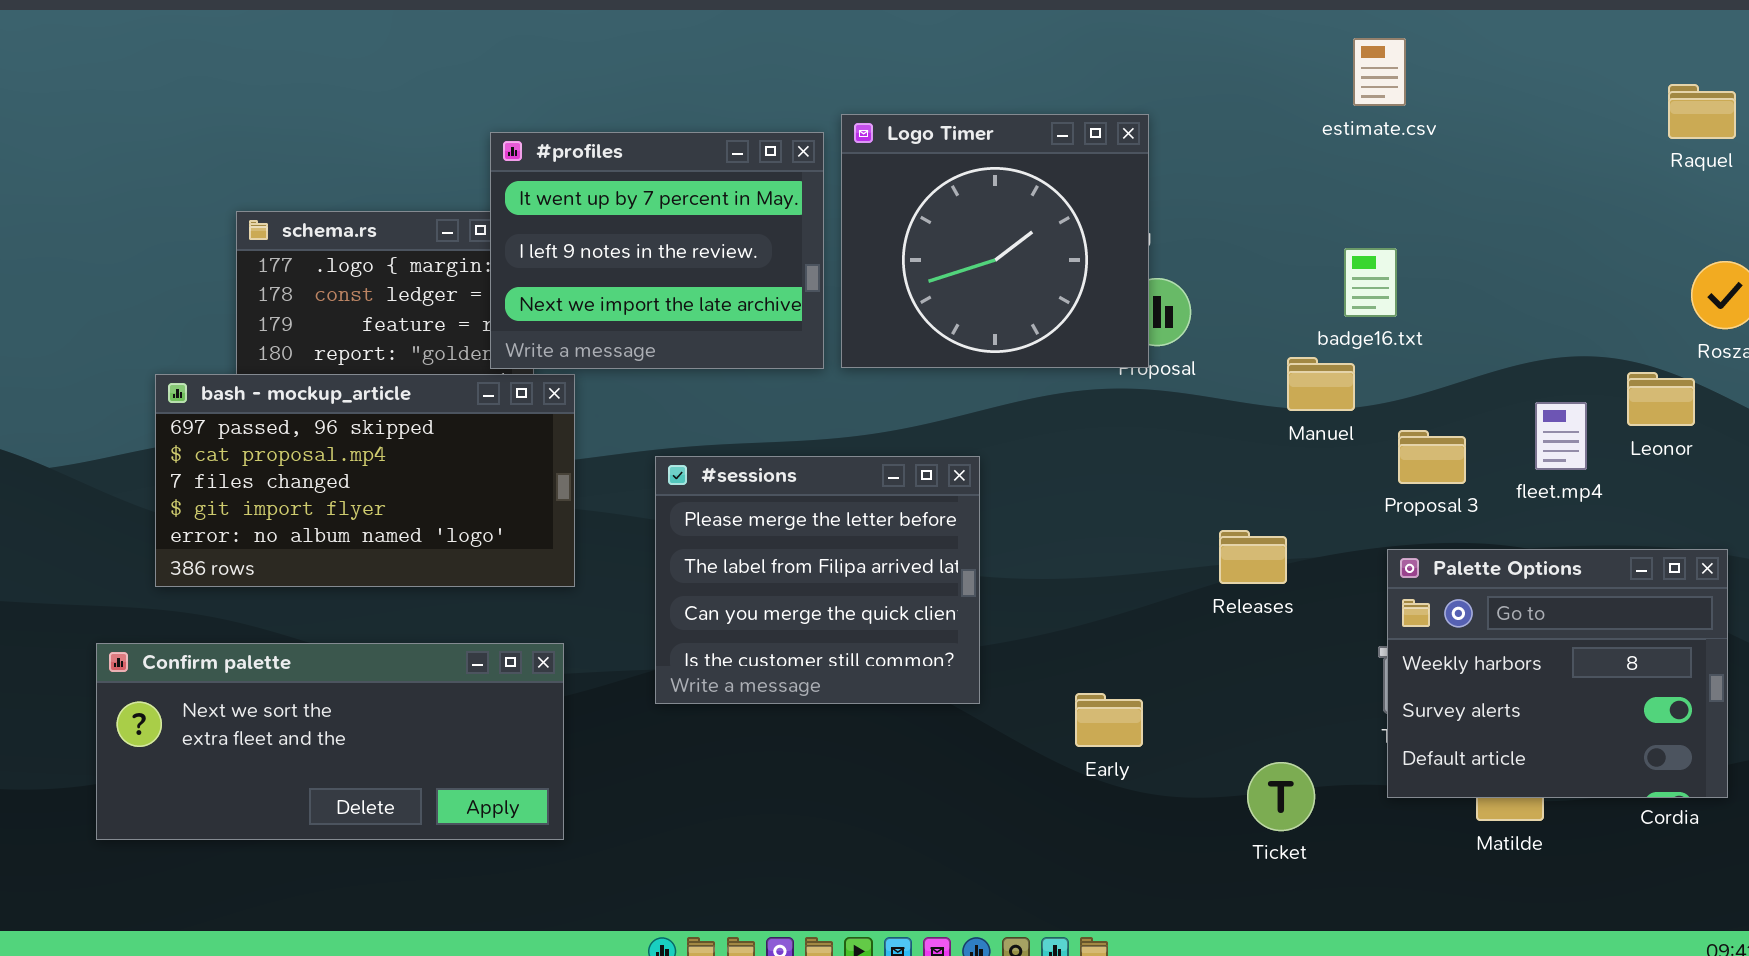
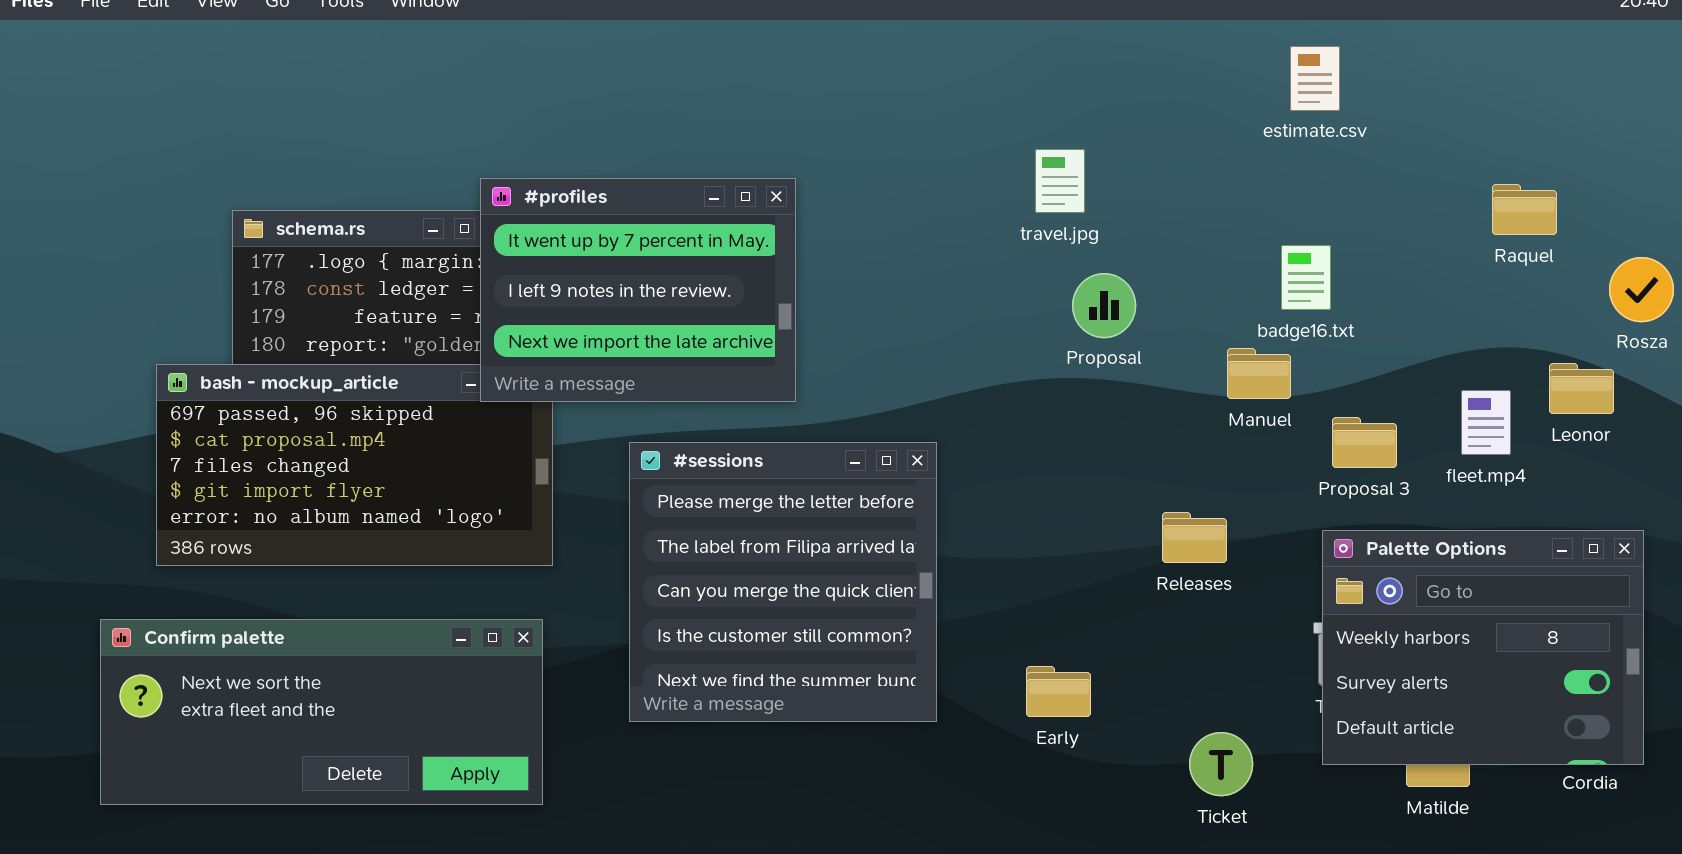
Raquel: [1668,84,1736,139] -> [1492,184,1557,235], moved
Logo Timer: [841,114,1149,368] -> none, closed
#profiles: [490,132,824,369] -> [480,178,796,402], moved
#sessions: [655,456,980,704] -> [629,442,937,722], resized

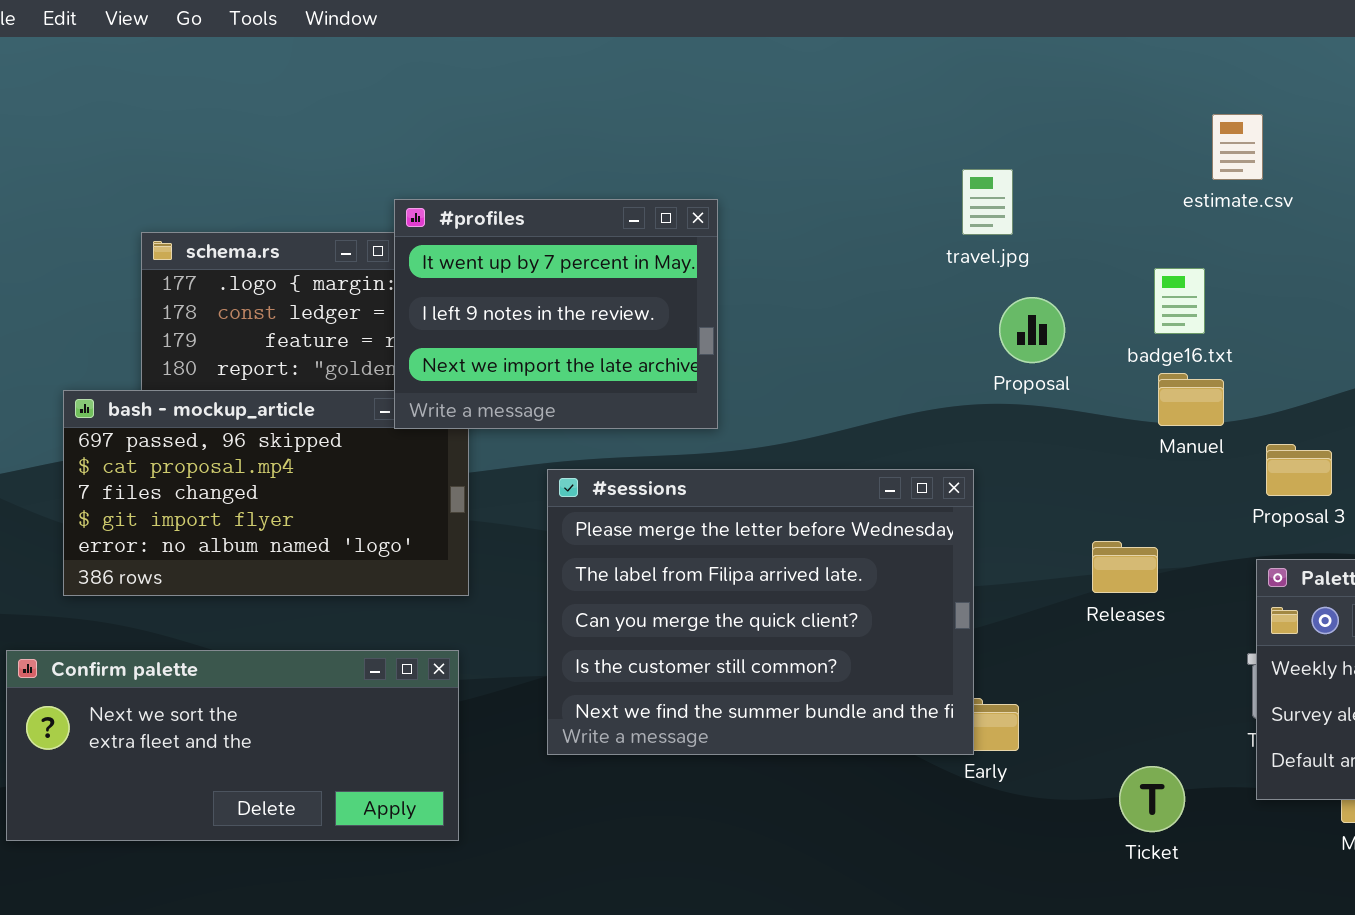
estimate.csv: [1290,46,1340,111] -> [1212,114,1263,180], moved
badge16.txt: [1281,245,1331,310] -> [1154,268,1205,334], moved
#sessions: [629,442,937,722] -> [547,469,974,755], resized

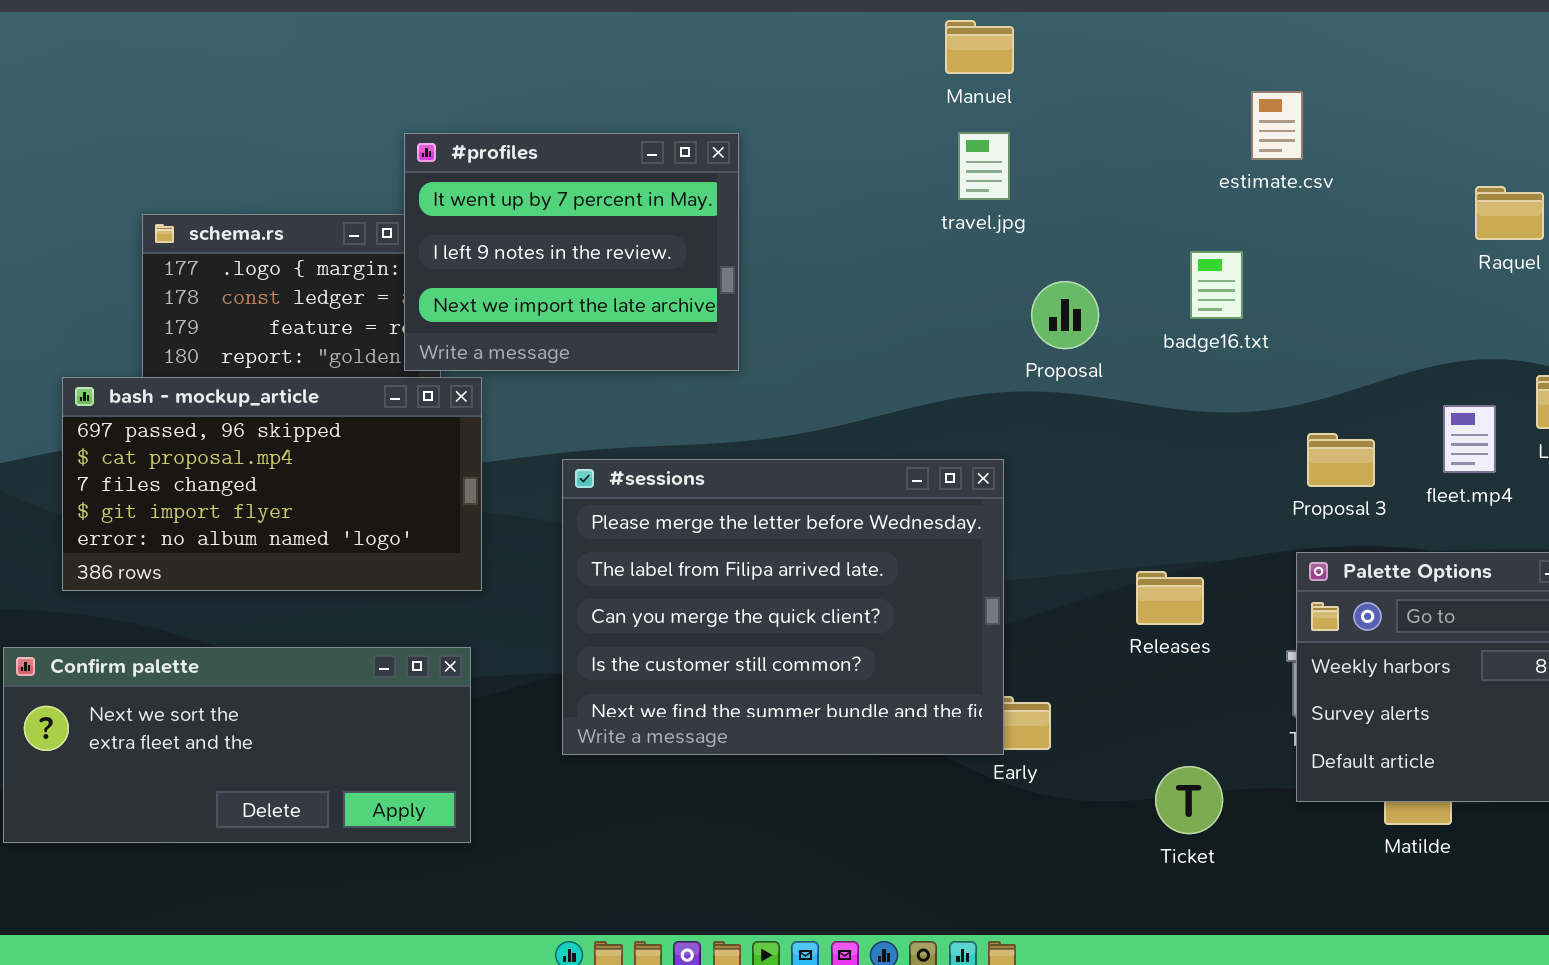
travel.jpg: [962,169,1013,235] -> [958,132,1010,200], moved
#profiles: [394,199,718,429] -> [404,133,739,371], moved
Manuel: [1158,373,1224,426] -> [945,20,1014,74], moved
Releases: [1092,541,1158,593] -> [1136,571,1204,625], moved

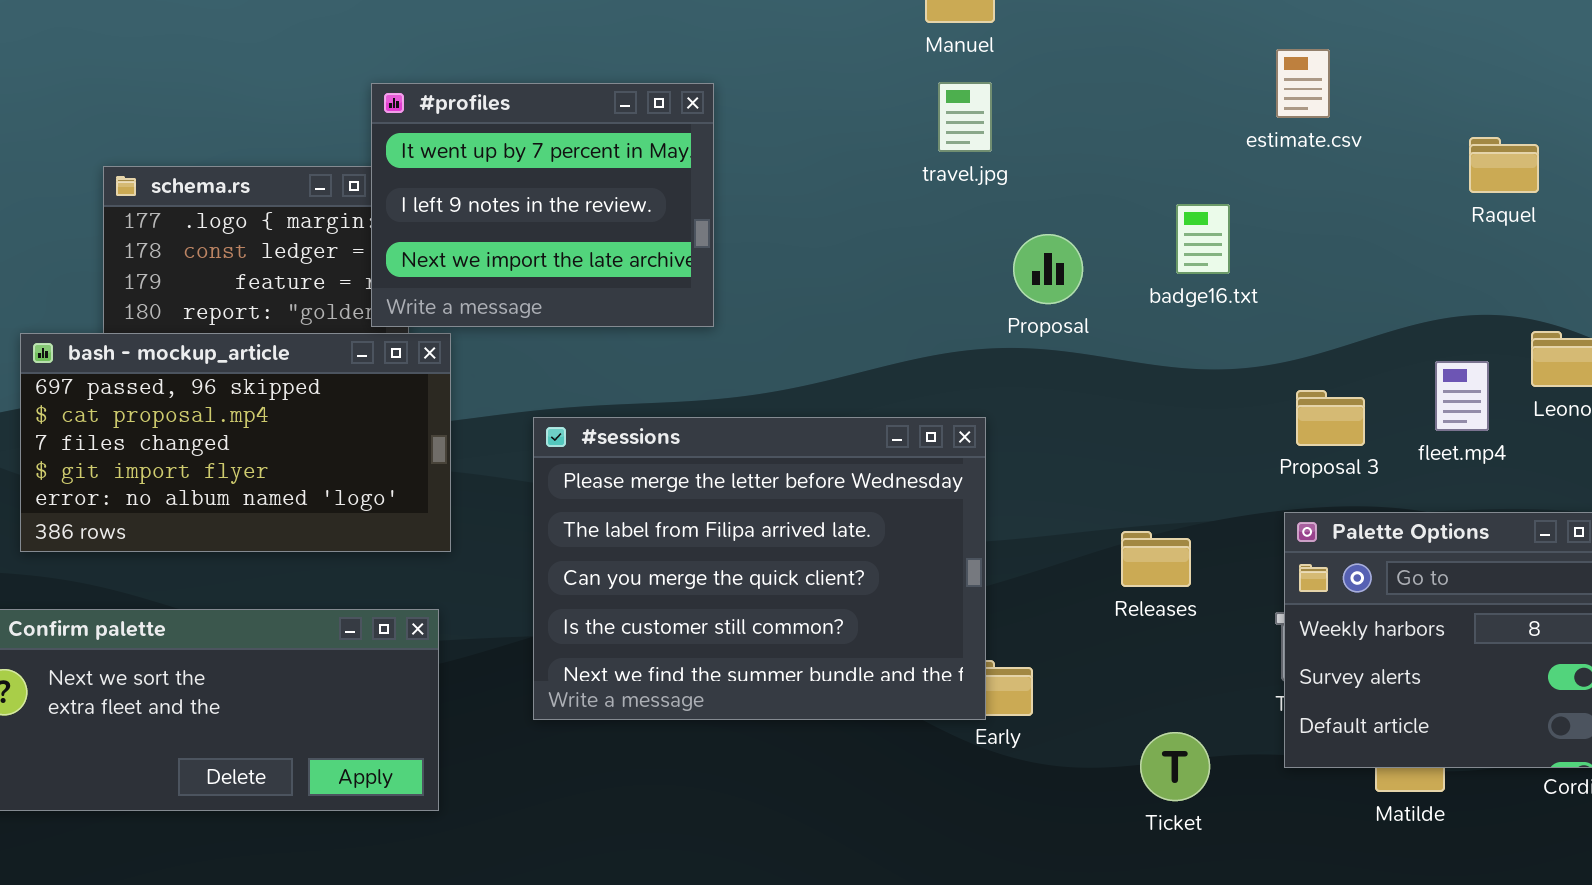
estimate.csv: [1251,91,1303,160] -> [1276,49,1330,118], moved

